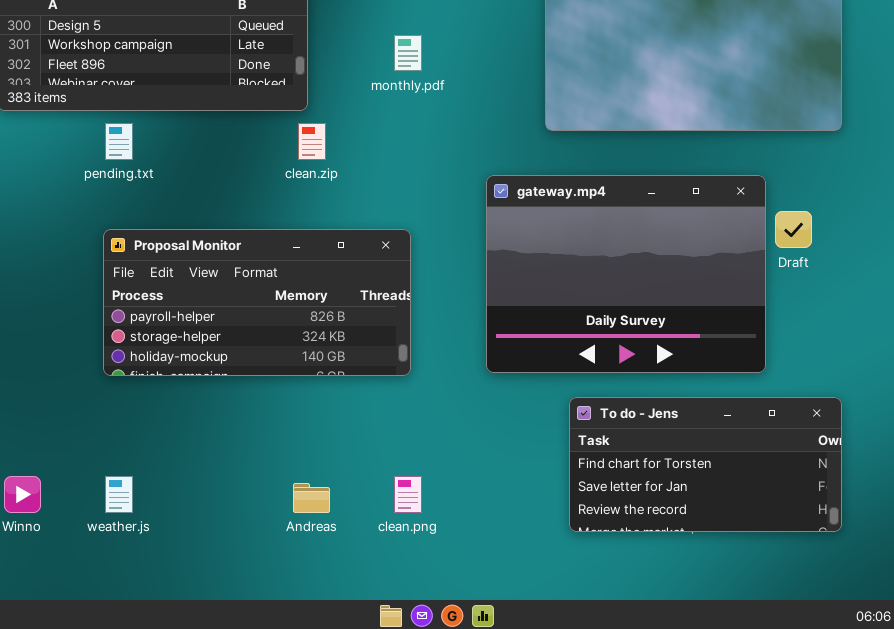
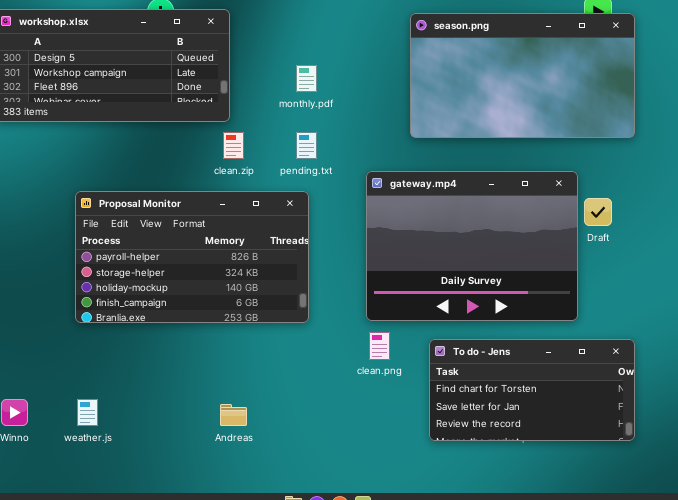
pending.txt: [105,123,133,160] -> [296,132,317,159], moved
Proposal Monitor: [103,229,411,376] -> [75,191,309,323], resized
clean.png: [394,476,422,513] -> [369,332,390,360], moved

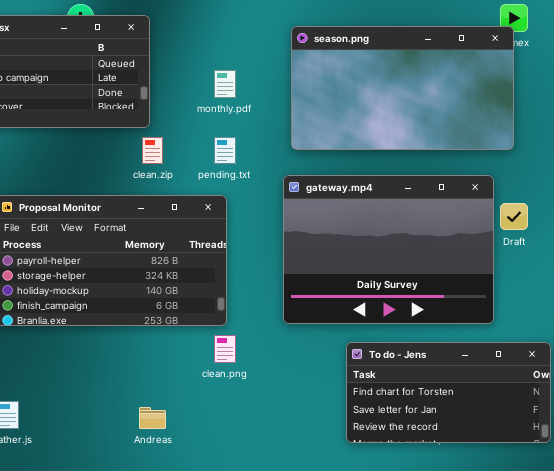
season.png: [410,13,635,138] -> [291,26,514,150], moved
clean.png: [369,332,390,360] -> [214,335,236,363], moved

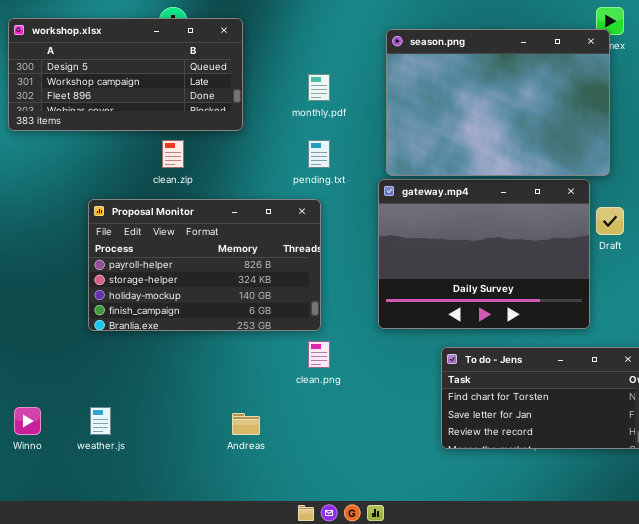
season.png: [291,26,514,150] -> [386,29,610,176], resized
clean.zip: [142,137,163,164] -> [162,140,184,168], moved

